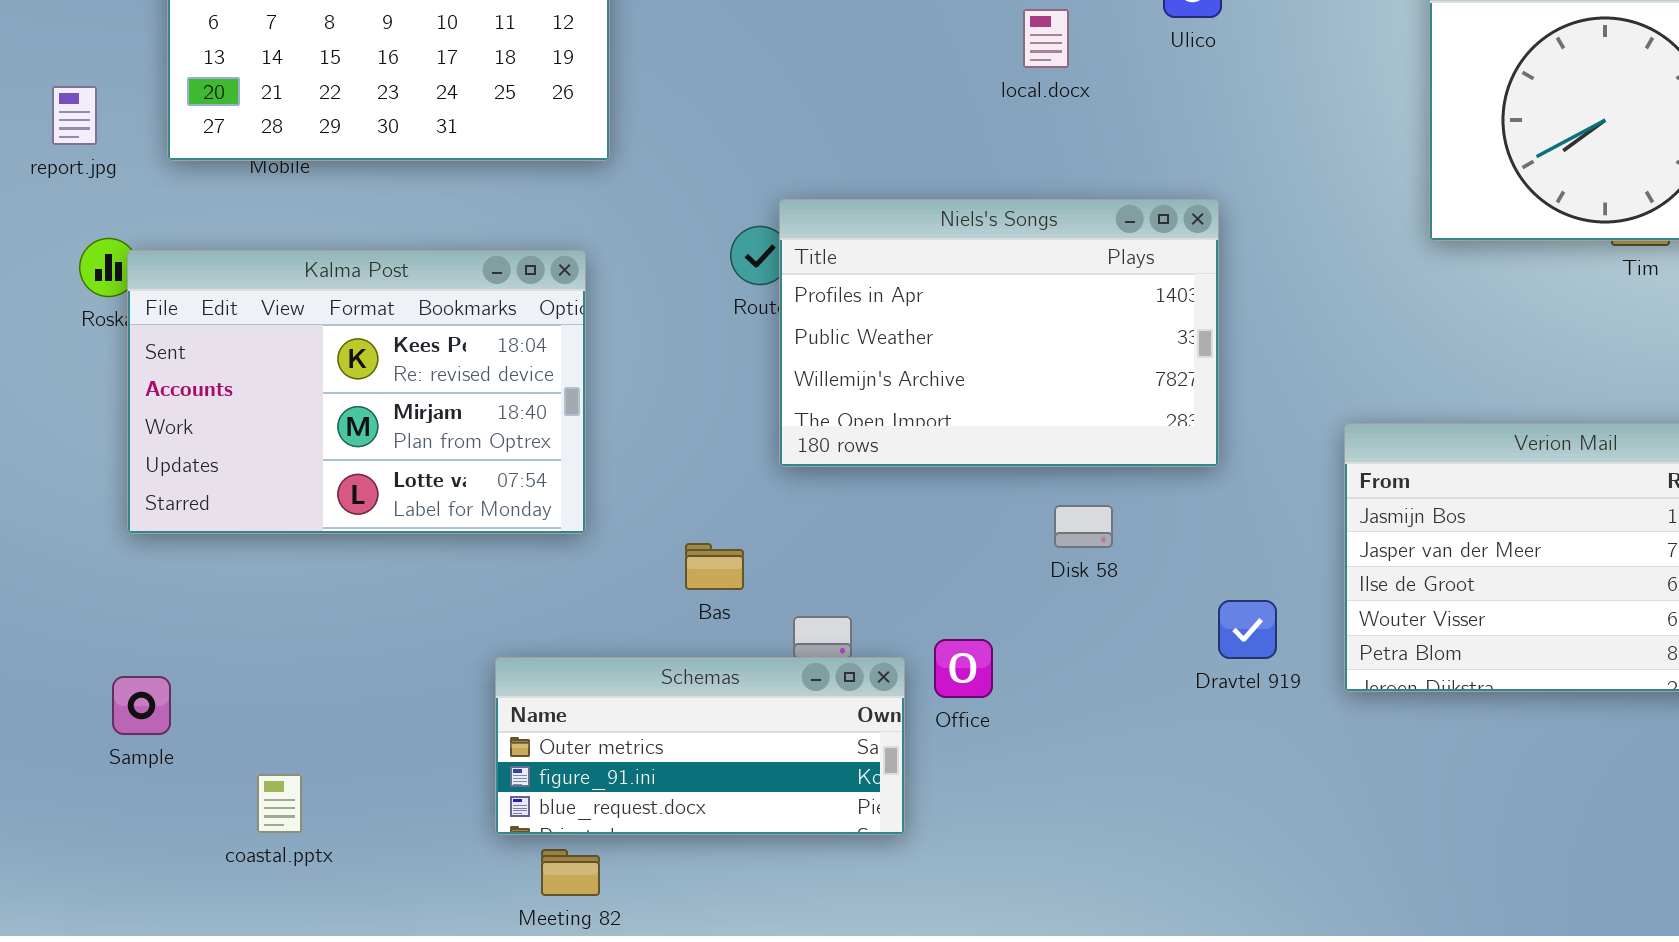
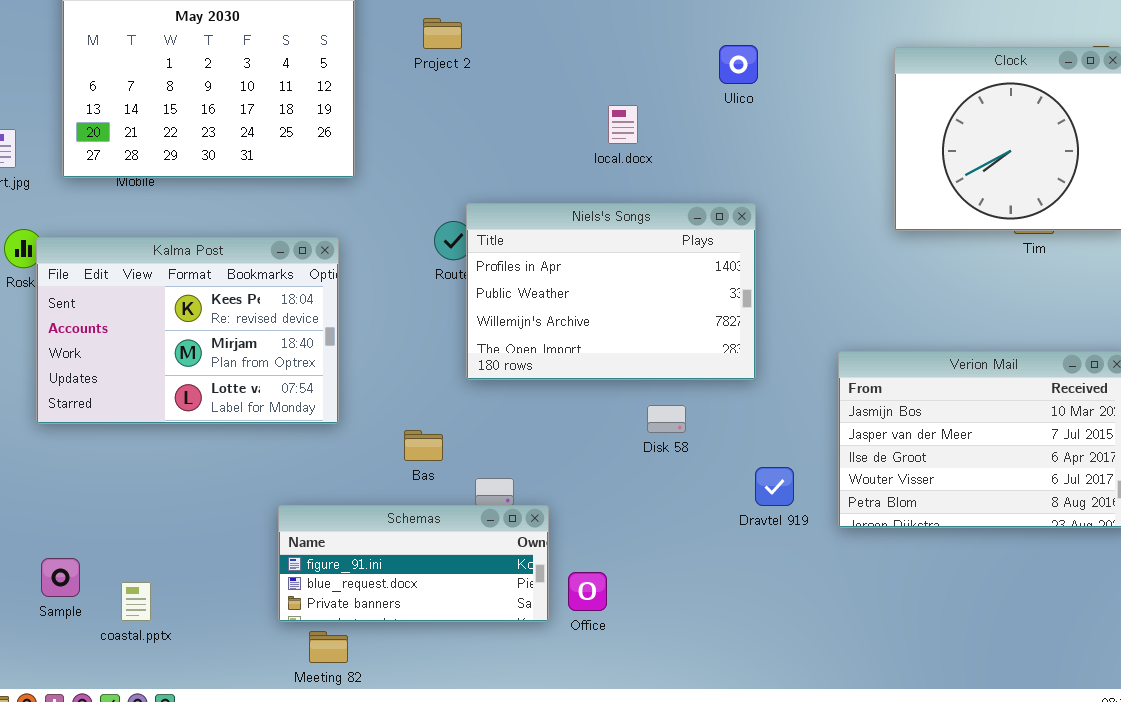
local.docx: [1023,9,1069,68] -> [608,105,638,144], moved
Office: [934,639,993,698] -> [568,572,607,611], moved
Schemas: [495,657,905,835] -> [278,505,549,622], scrolled down 1 row
Sample: [112,676,171,735] -> [41,558,80,597], moved

